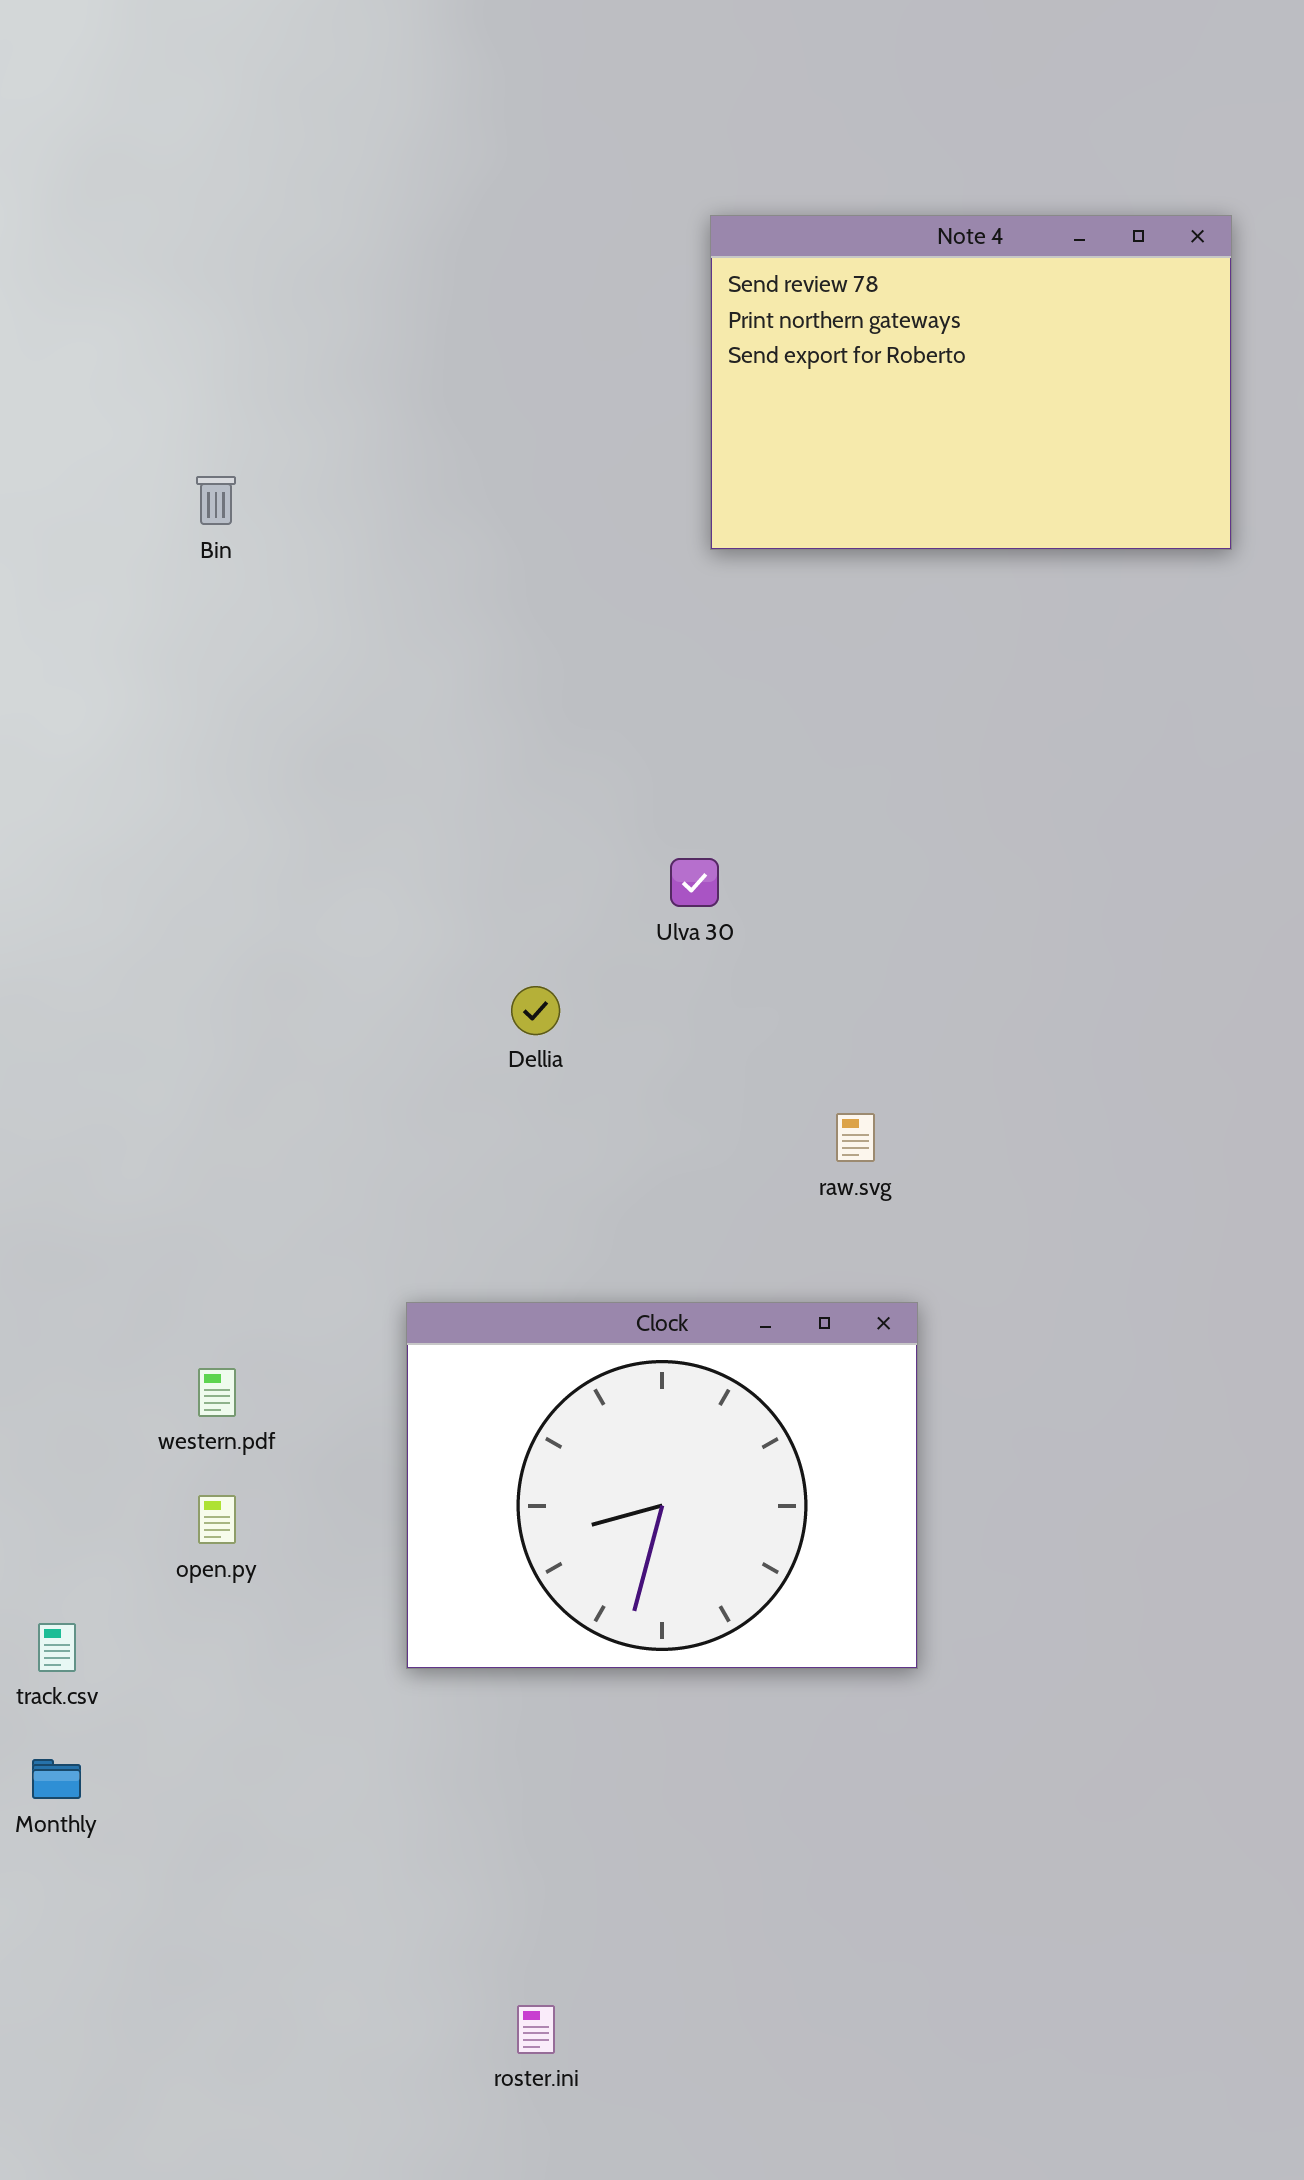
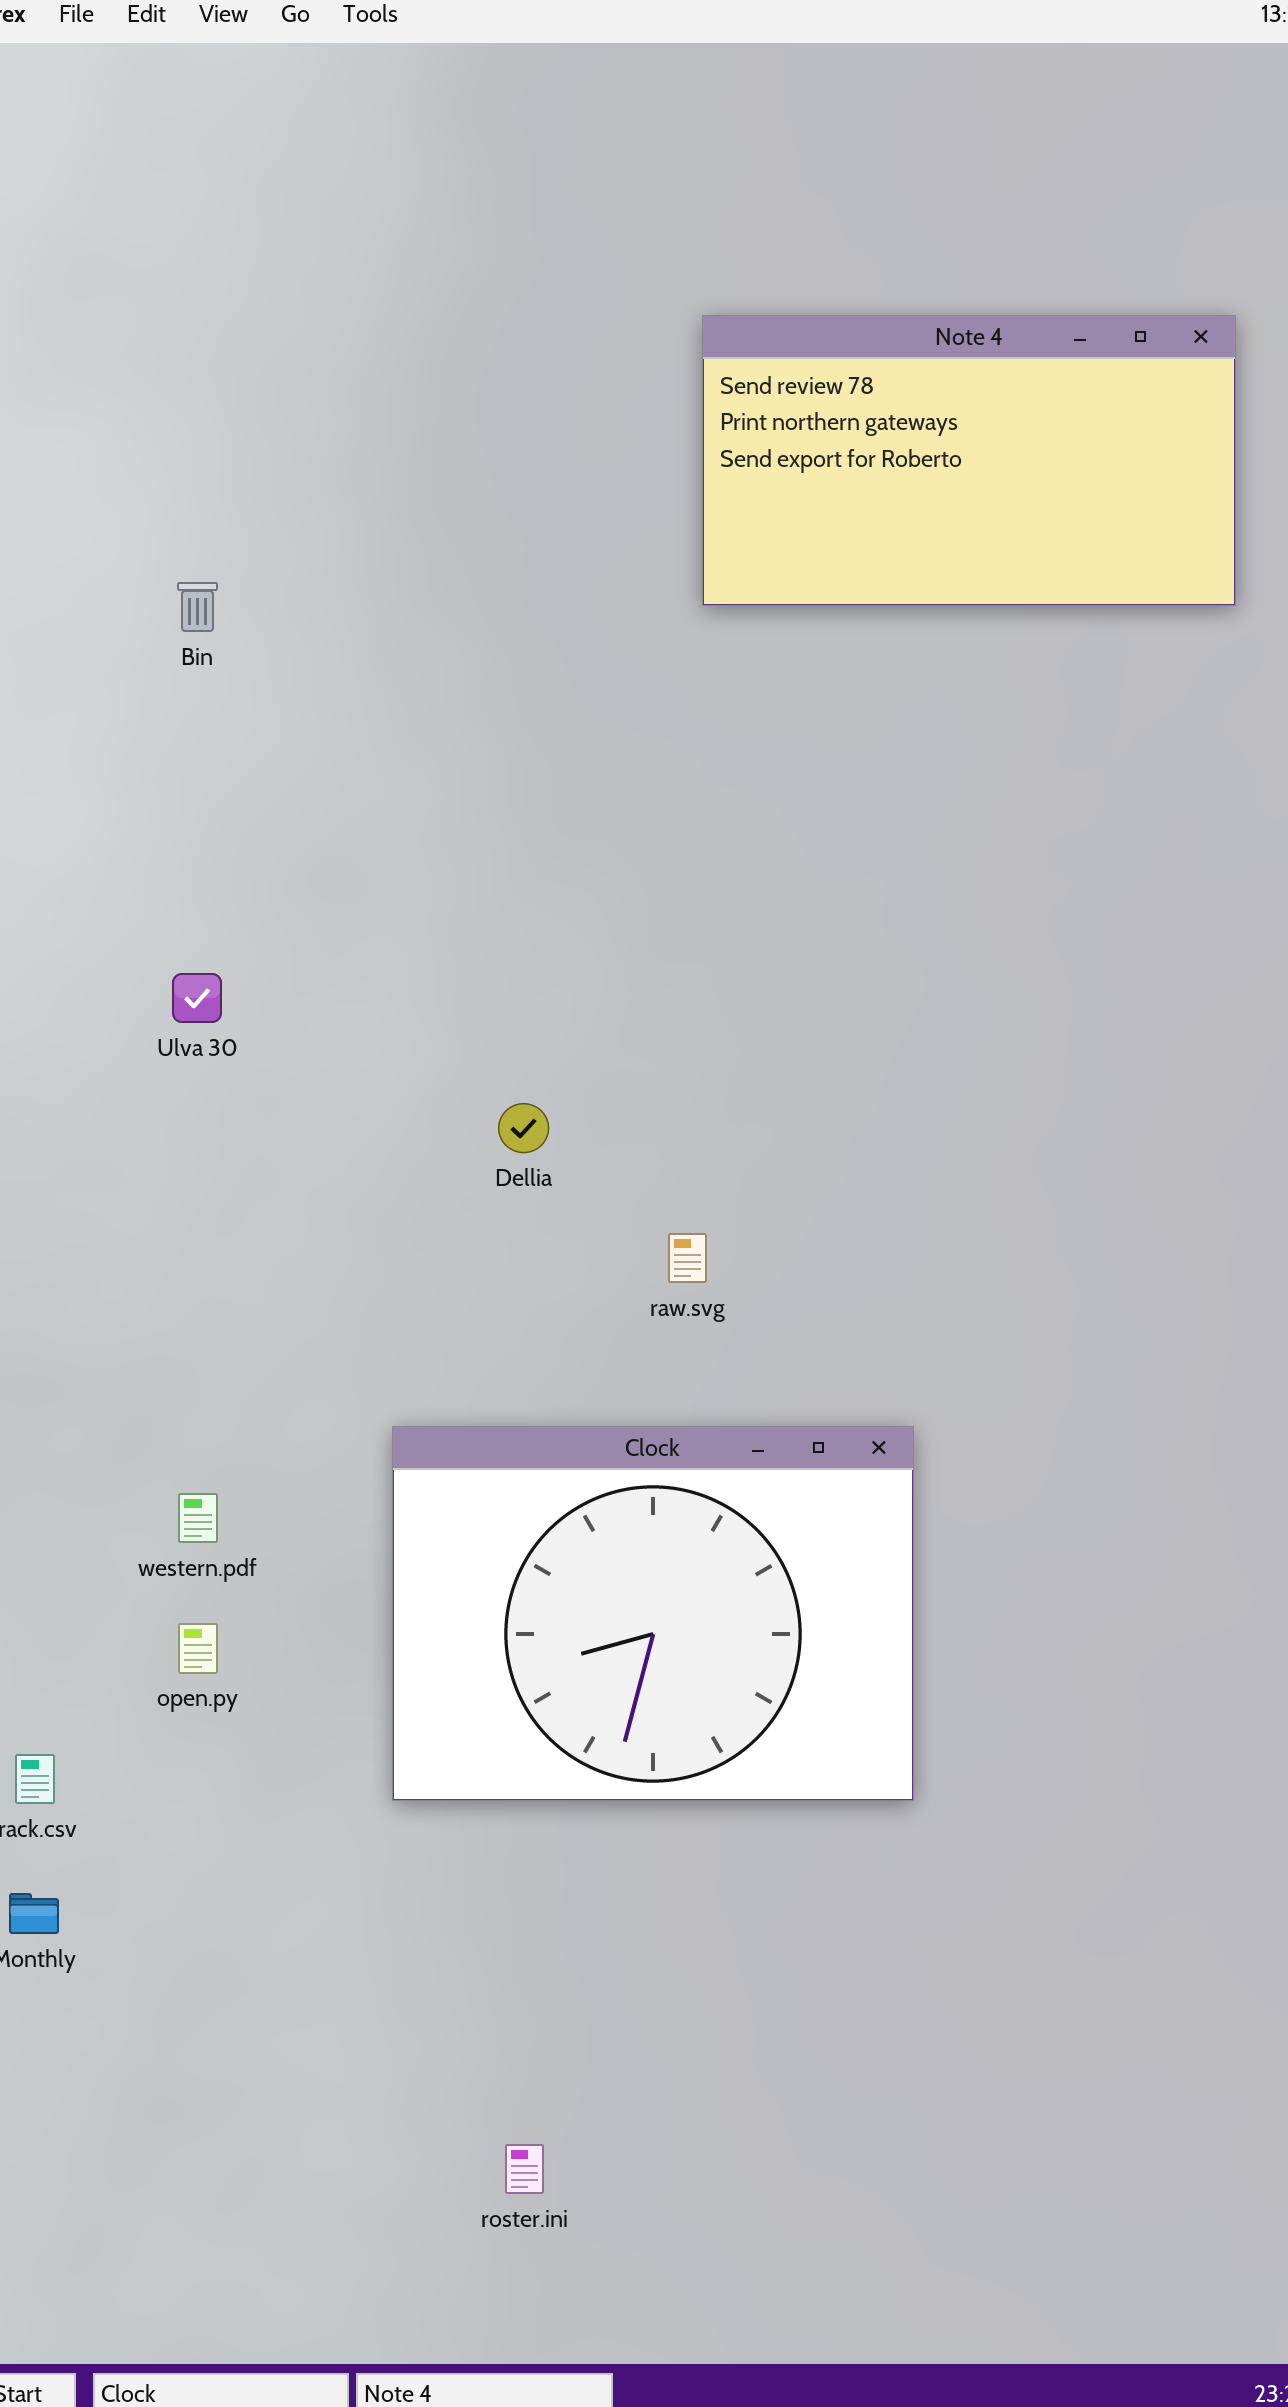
Note 4: [710,215,1232,550] -> [702,315,1236,606], resized
Ulva 30: [670,858,719,907] -> [172,973,222,1023], moved
raw.svg: [836,1113,875,1162] -> [668,1233,707,1283], moved

